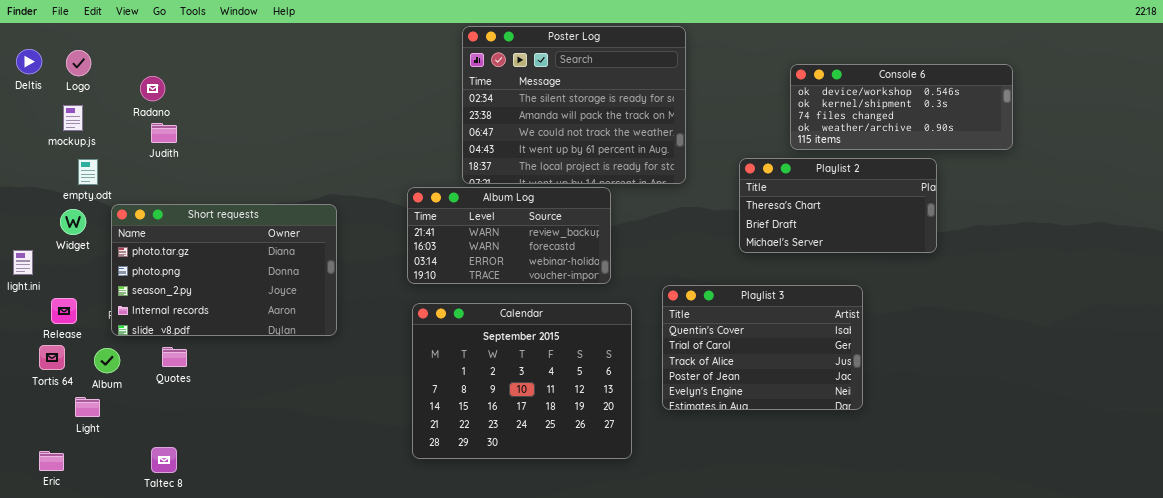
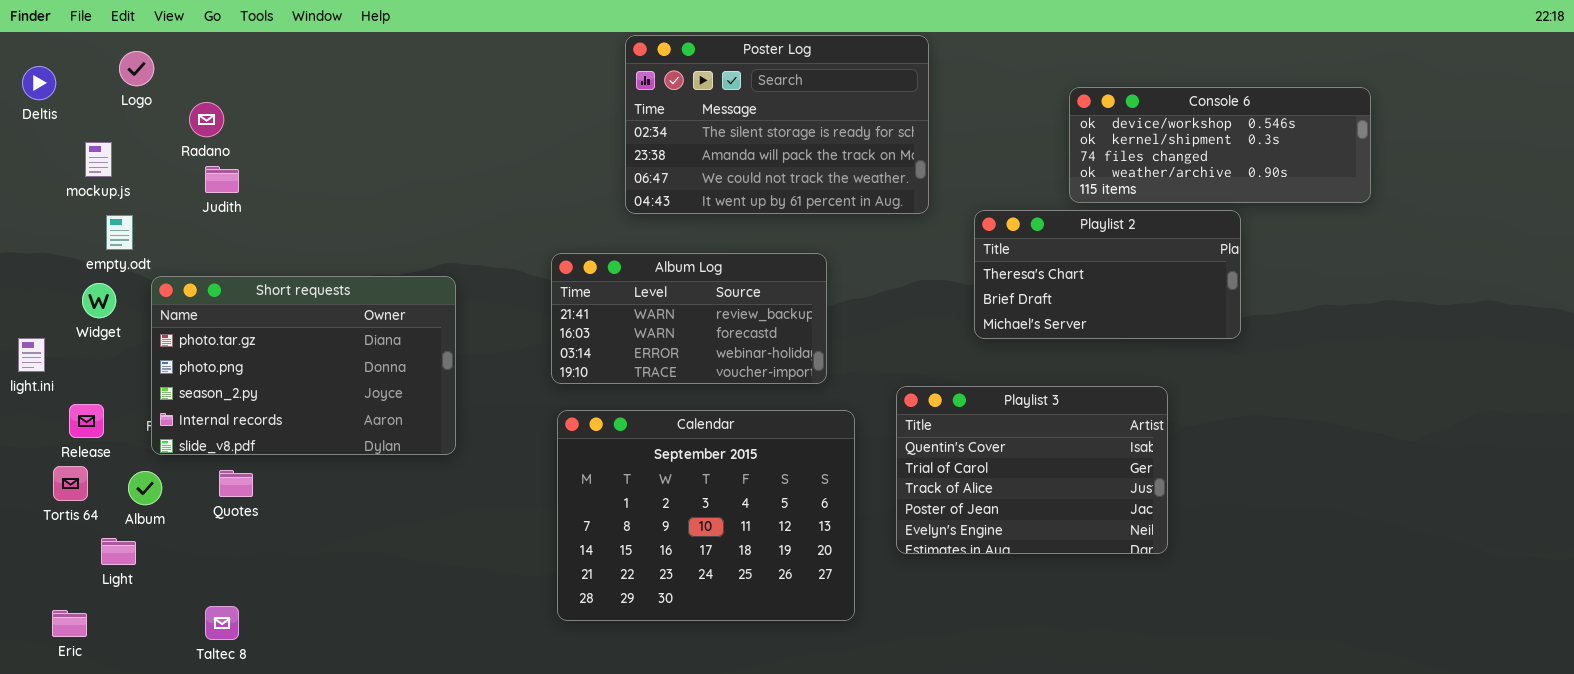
Poster Log: [462,26,686,184] -> [625,35,929,214], resized
Logo: [66,50,91,76] -> [119,51,154,86], moved
Playlist 2: [739,158,937,253] -> [974,210,1241,339], moved

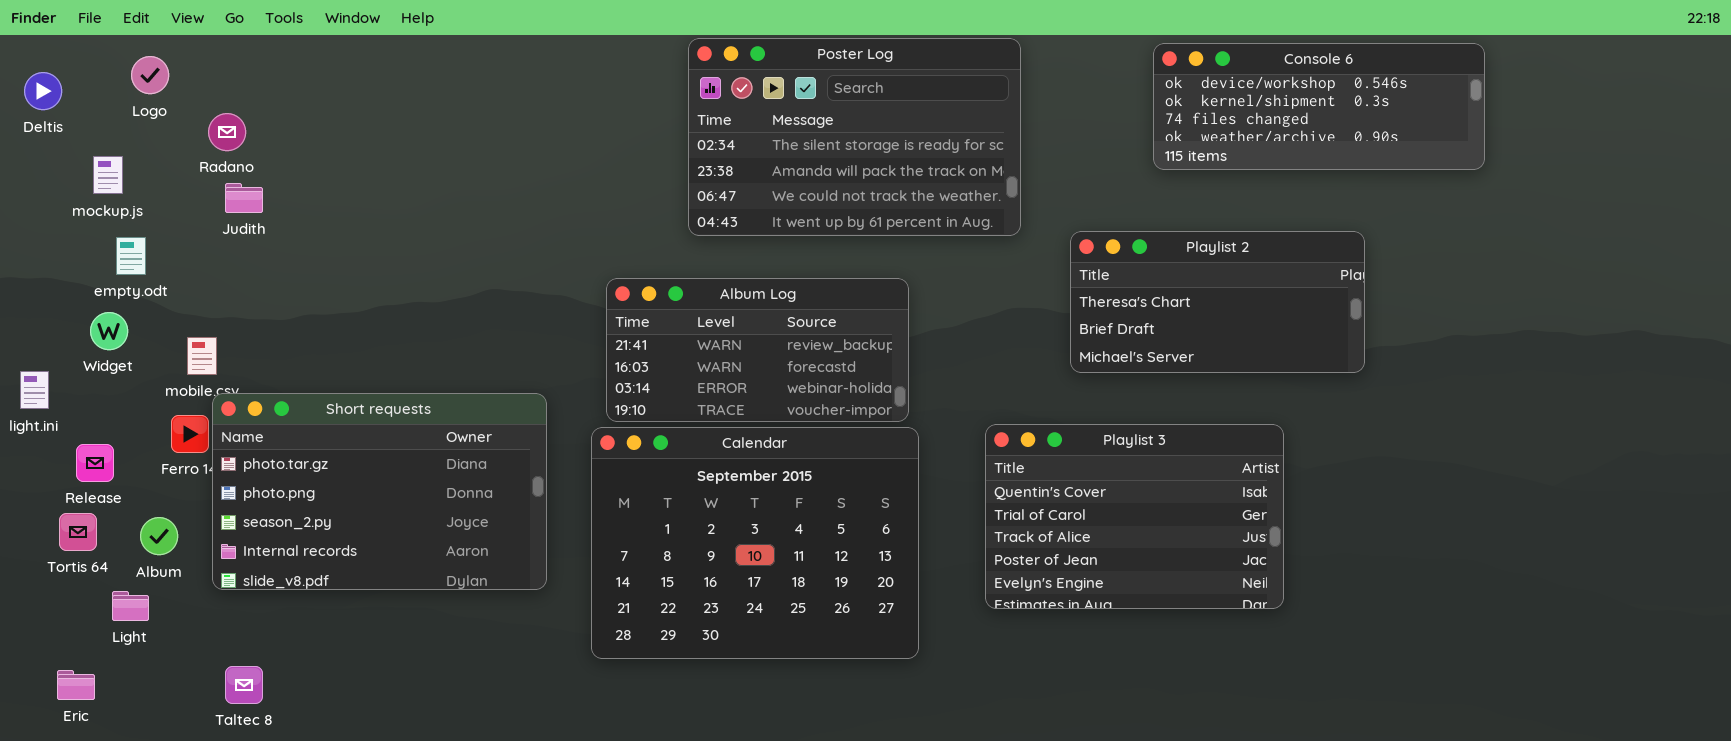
Console 6: [1069,87,1371,203] -> [1153,43,1485,170], moved
Short requests: [151,276,456,455] -> [212,393,547,590], moved
Calendar: [557,410,855,621] -> [591,427,919,659], moved

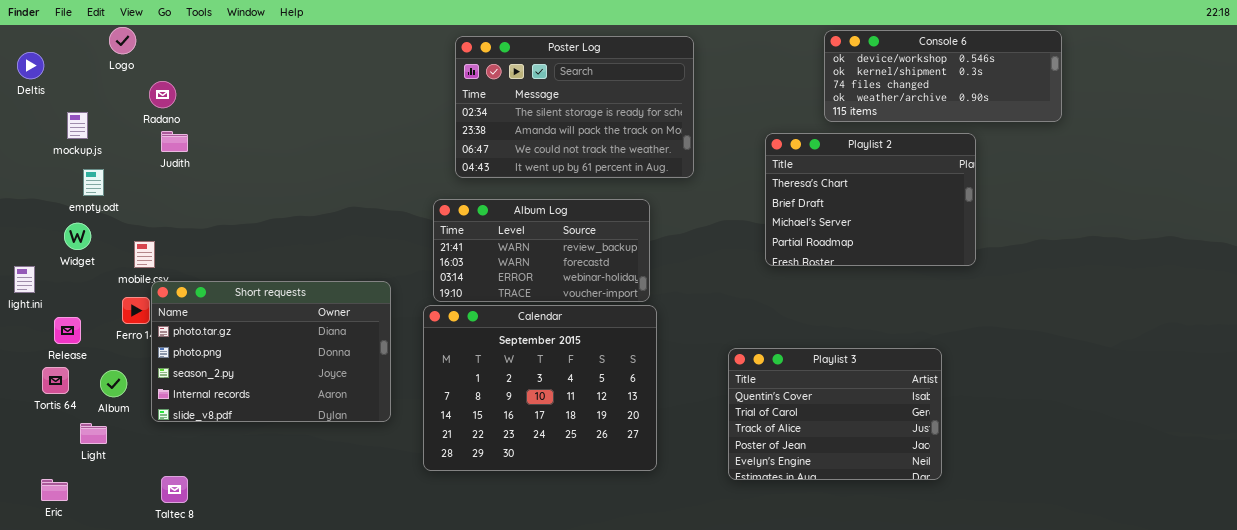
Poster Log: [688,38,1021,236] -> [455,36,694,178], moved
Logo: [131,56,169,94] -> [109,27,136,54], moved
Playlist 2: [1070,231,1365,373] -> [765,133,976,266], resized
Playlist 3: [985,424,1284,609] -> [728,348,942,480], moved

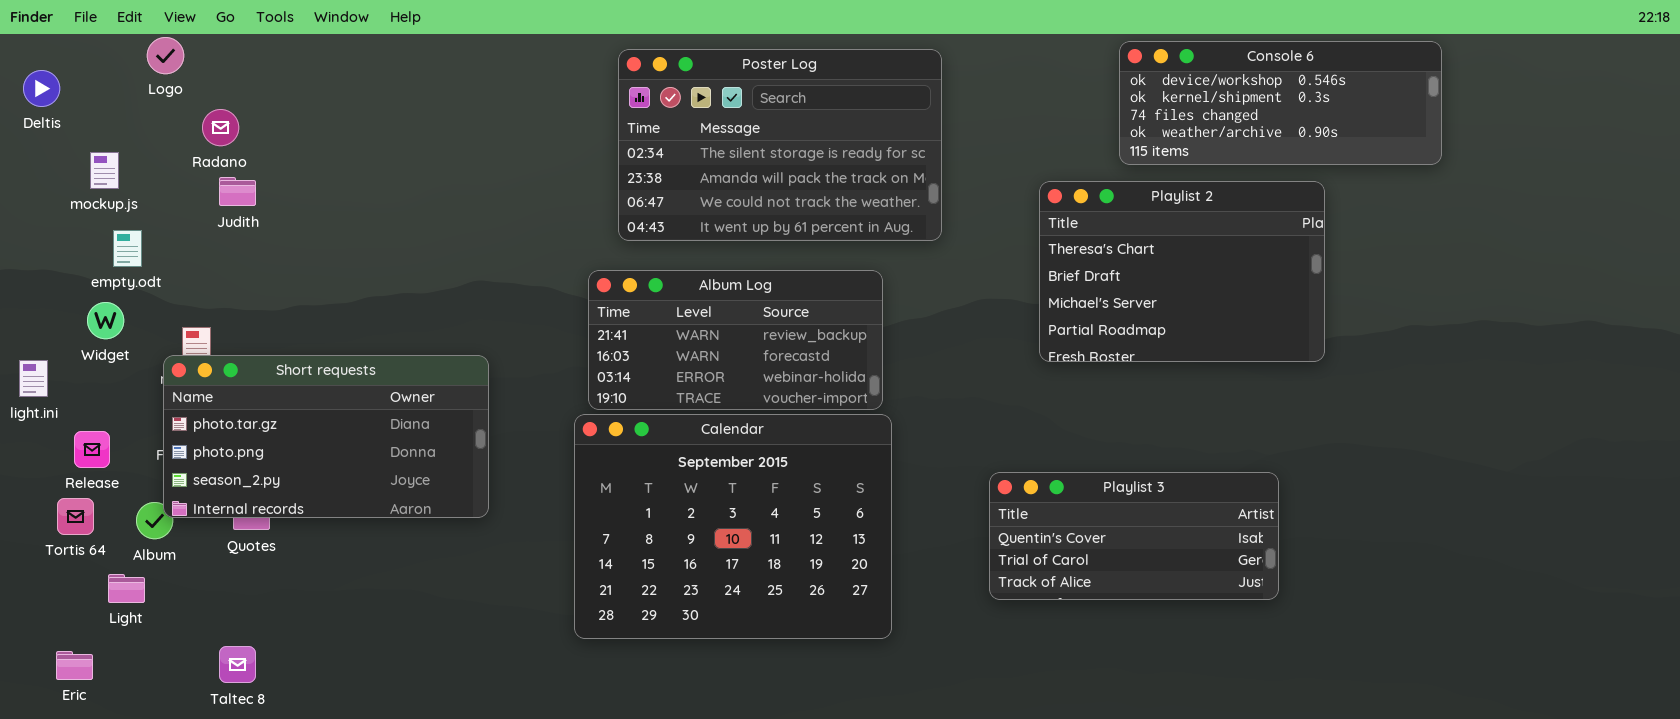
Short requests: [151,281,391,422] -> [163,355,489,518], moved, resized
Playlist 3: [728,348,942,480] -> [989,472,1279,600], resized

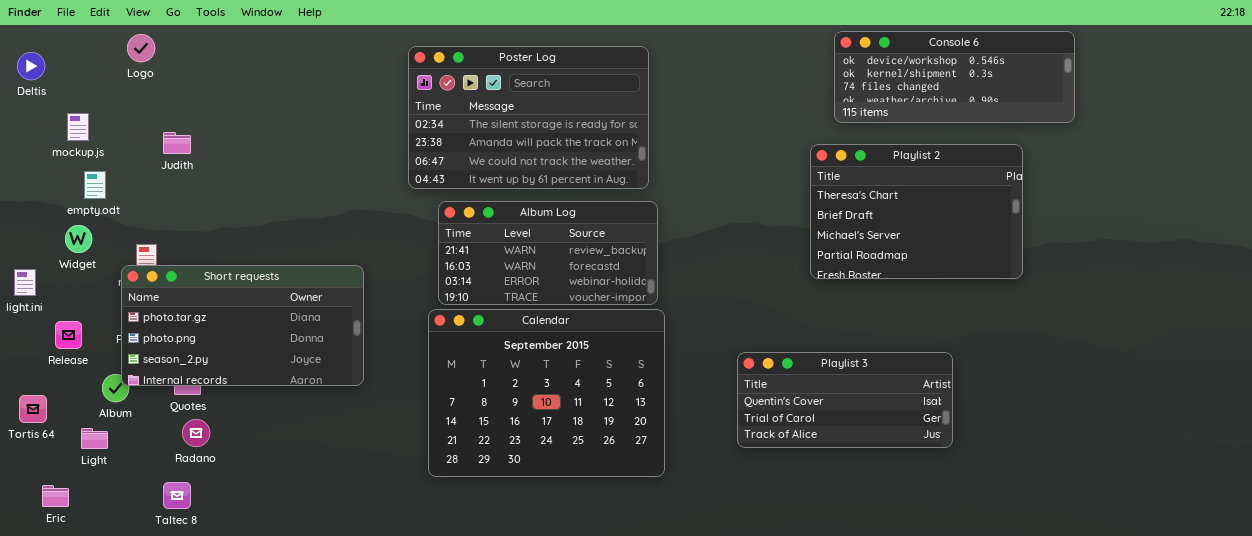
Logo: [147,37,184,74] -> [127,34,155,62], moved
Poster Log: [618,49,942,241] -> [408,46,649,189], moved
Radano: [202,109,239,146] -> [182,419,210,447], moved
Playlist 2: [1039,181,1325,362] -> [810,144,1023,279], moved
Tortis 64: [57,498,94,535] -> [19,395,47,423], moved

